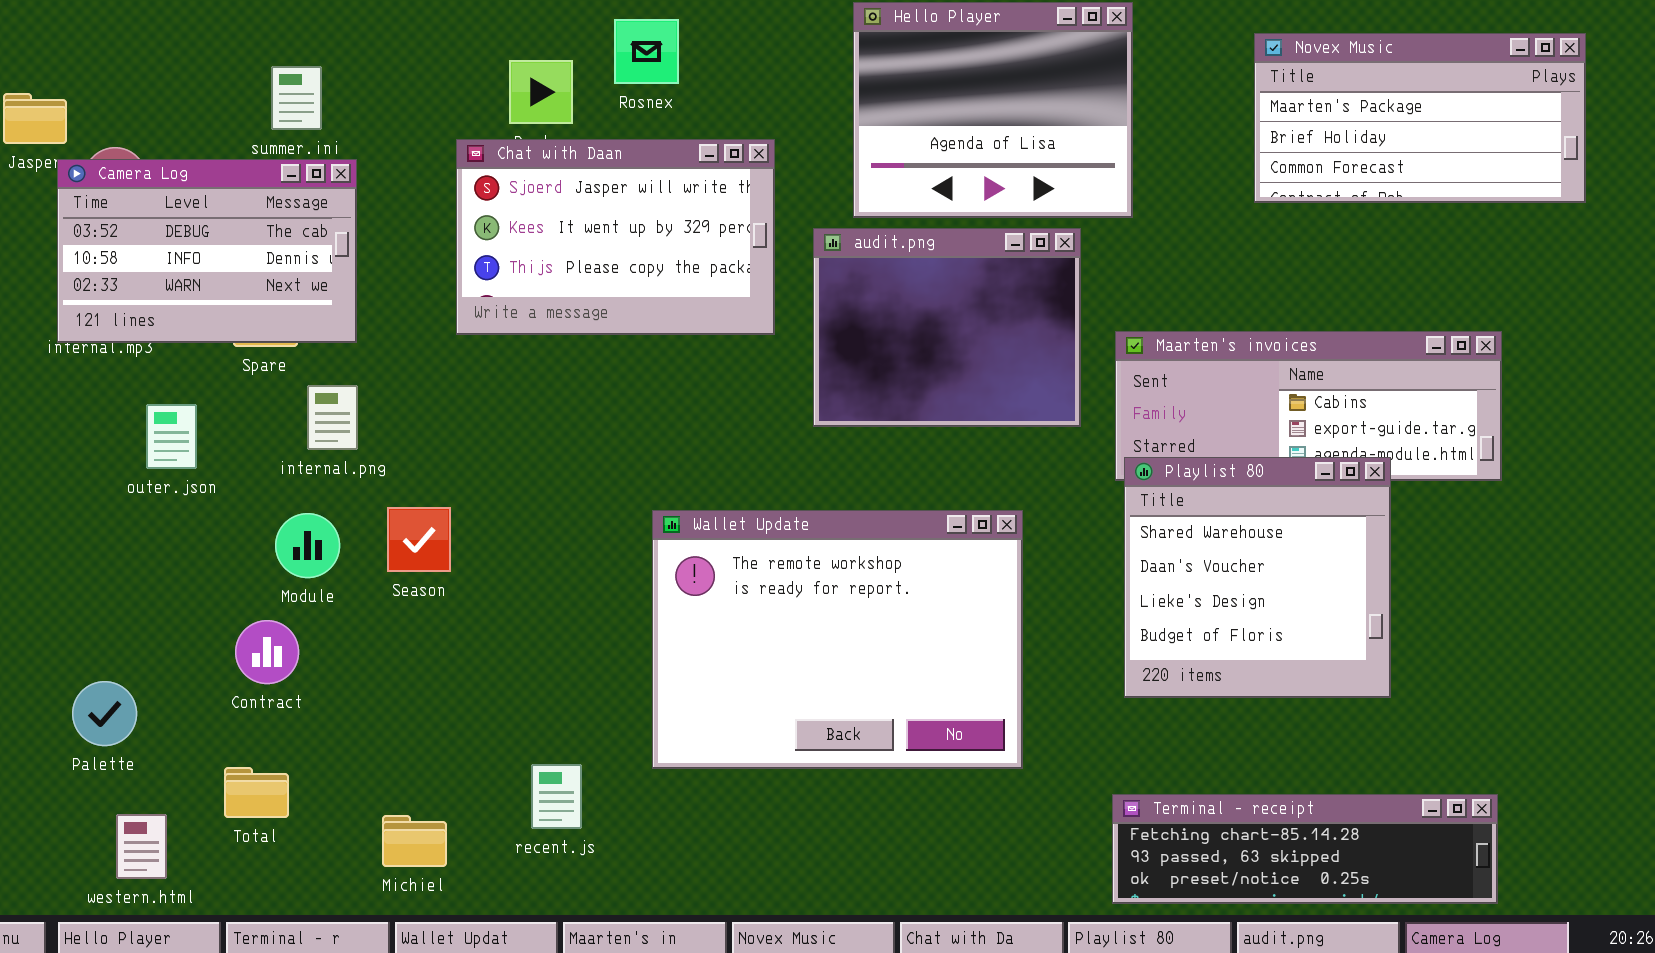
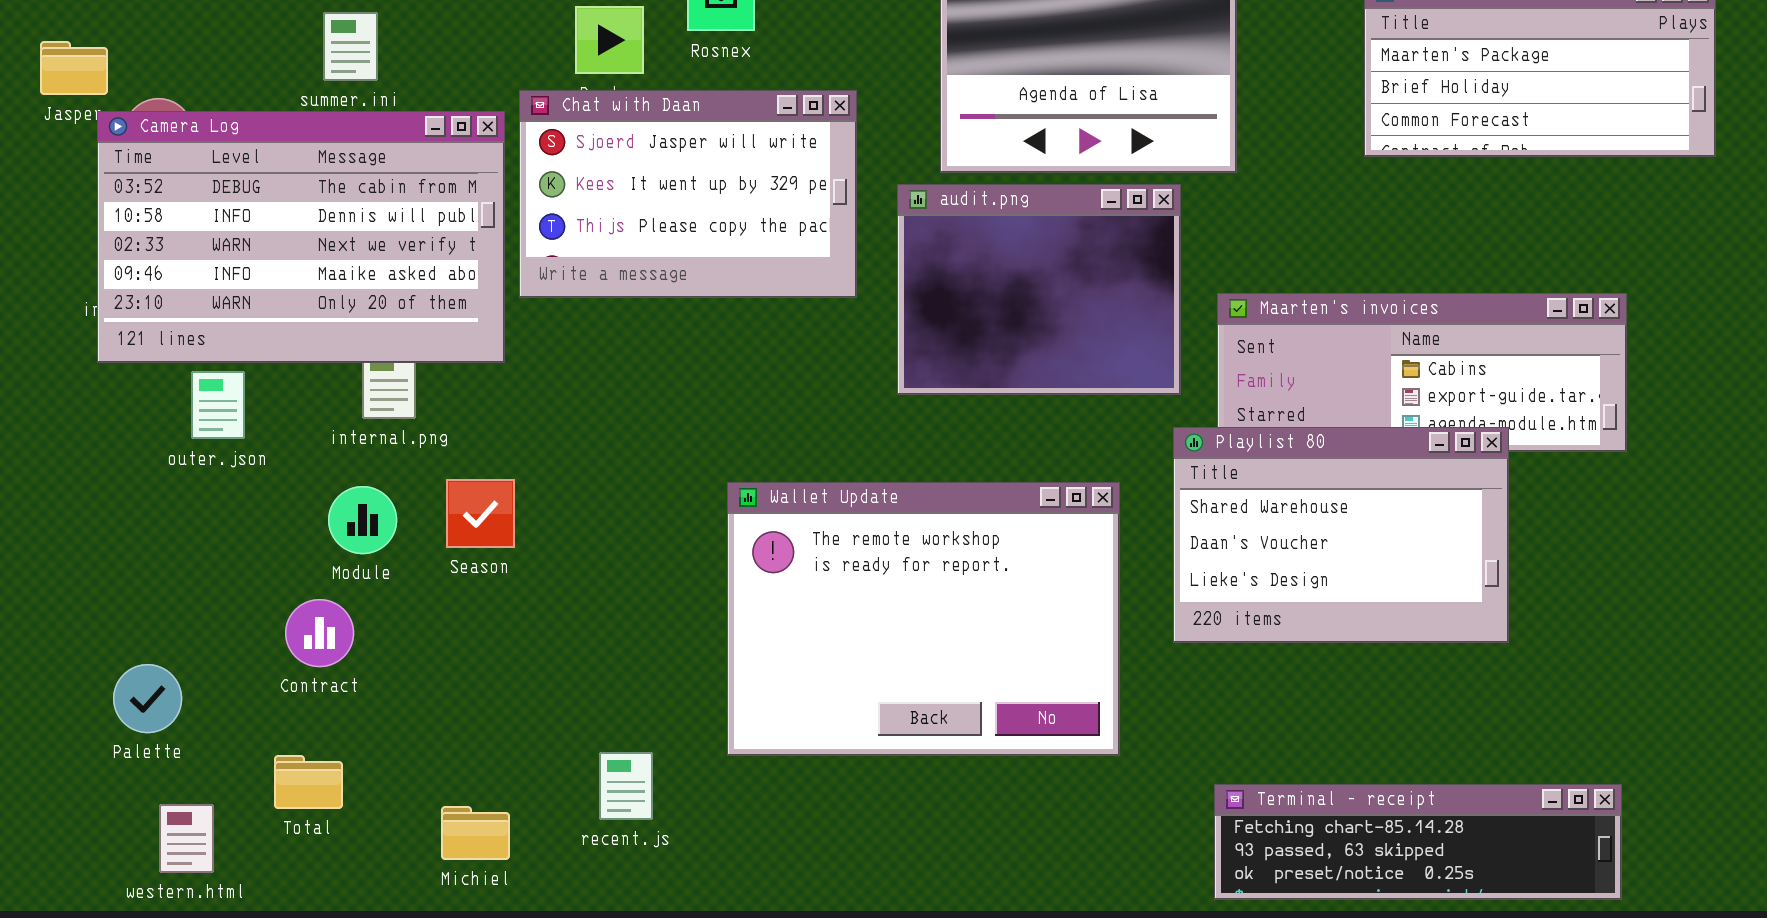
Camera Log: [57,159,357,343] -> [97,111,505,363], resized
Playlist 80: [1124,457,1391,698] -> [1173,427,1509,643], resized

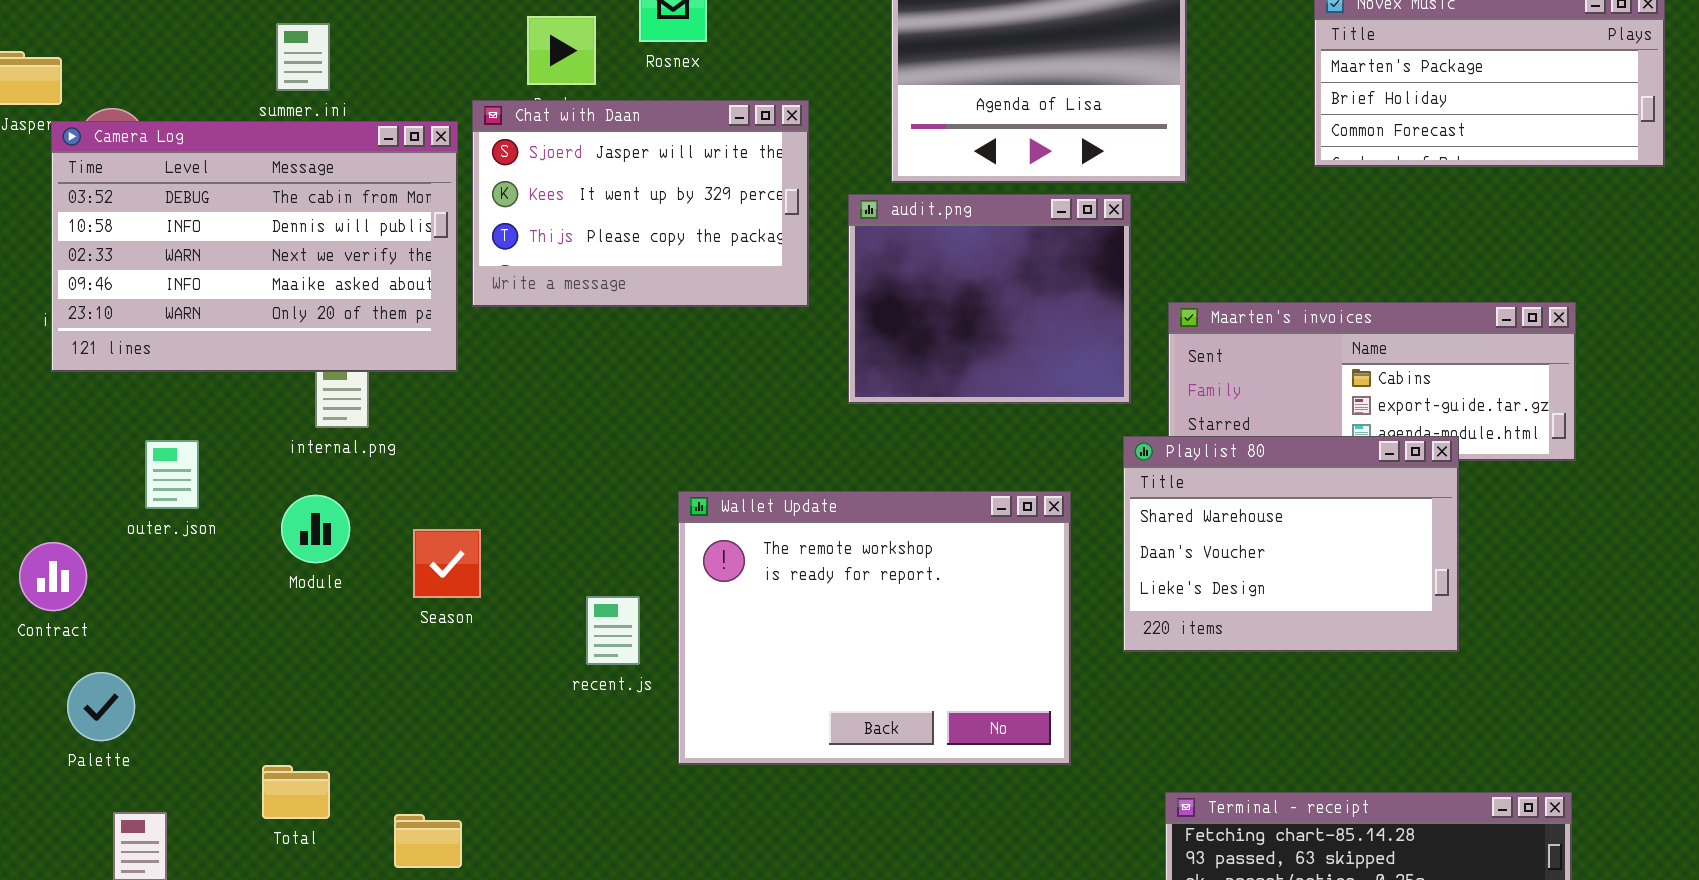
outer.json: [191,371,245,439] -> [145,440,199,509], moved
Season: [446,479,515,548] -> [413,529,481,598], moved
Contract: [285,599,354,667] -> [19,542,87,611], moved
recent.js: [599,752,653,820] -> [586,596,640,665], moved
Total: [274,755,343,809] -> [262,765,330,819], moved

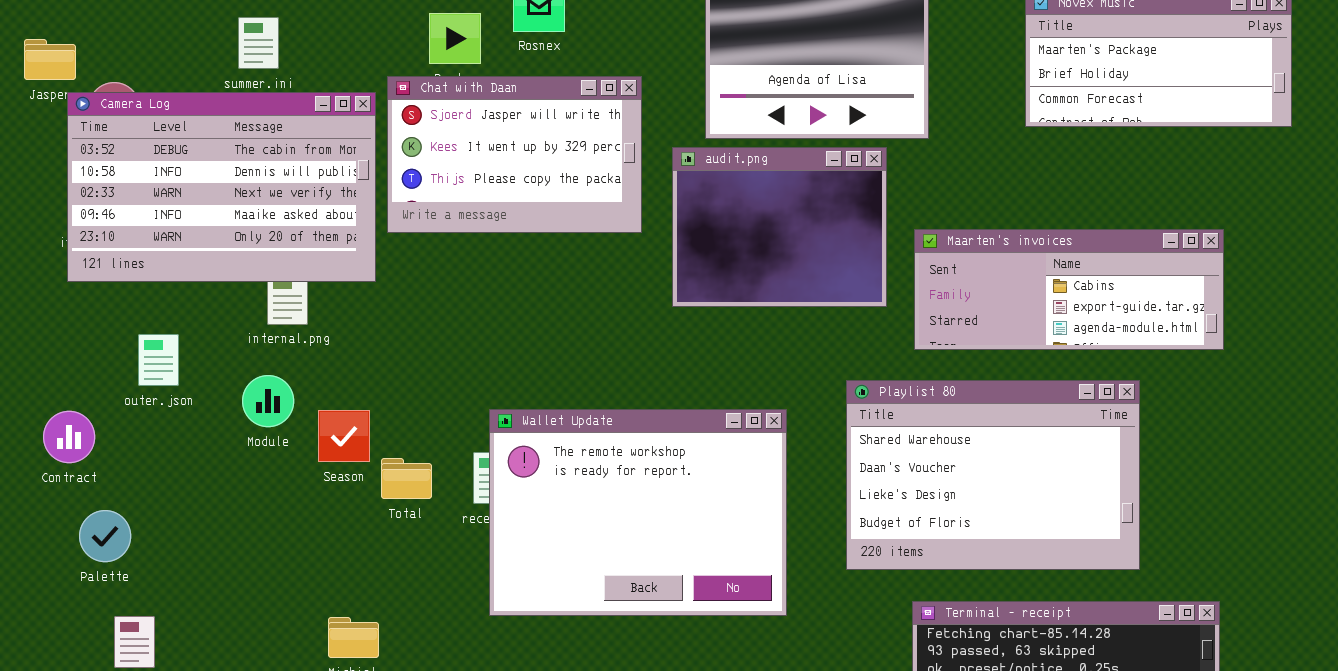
Playlist 80: [1123,436,1459,652] -> [846,380,1140,570], moved, resized
Wallet Update: [678,491,1071,765] -> [489,409,787,616], moved
Season: [413,529,481,598] -> [318,410,370,462], moved
Total: [262,765,330,819] -> [381,458,432,499], moved

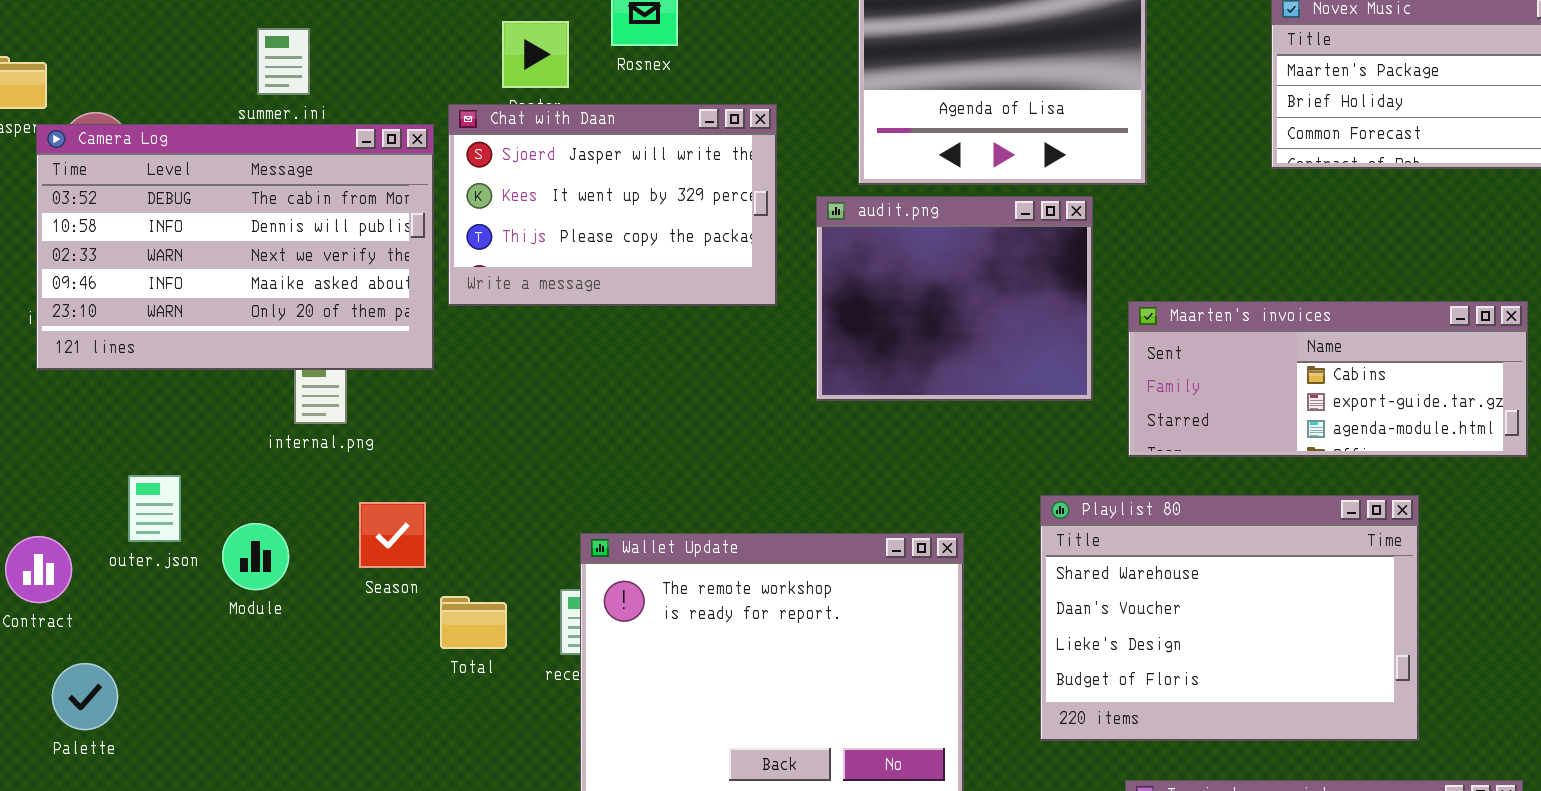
outer.json: [138,334,179,386] -> [128,475,181,542], moved
Module: [242,375,294,427] -> [222,523,289,590], moved
Season: [318,410,370,462] -> [359,502,426,568], moved

